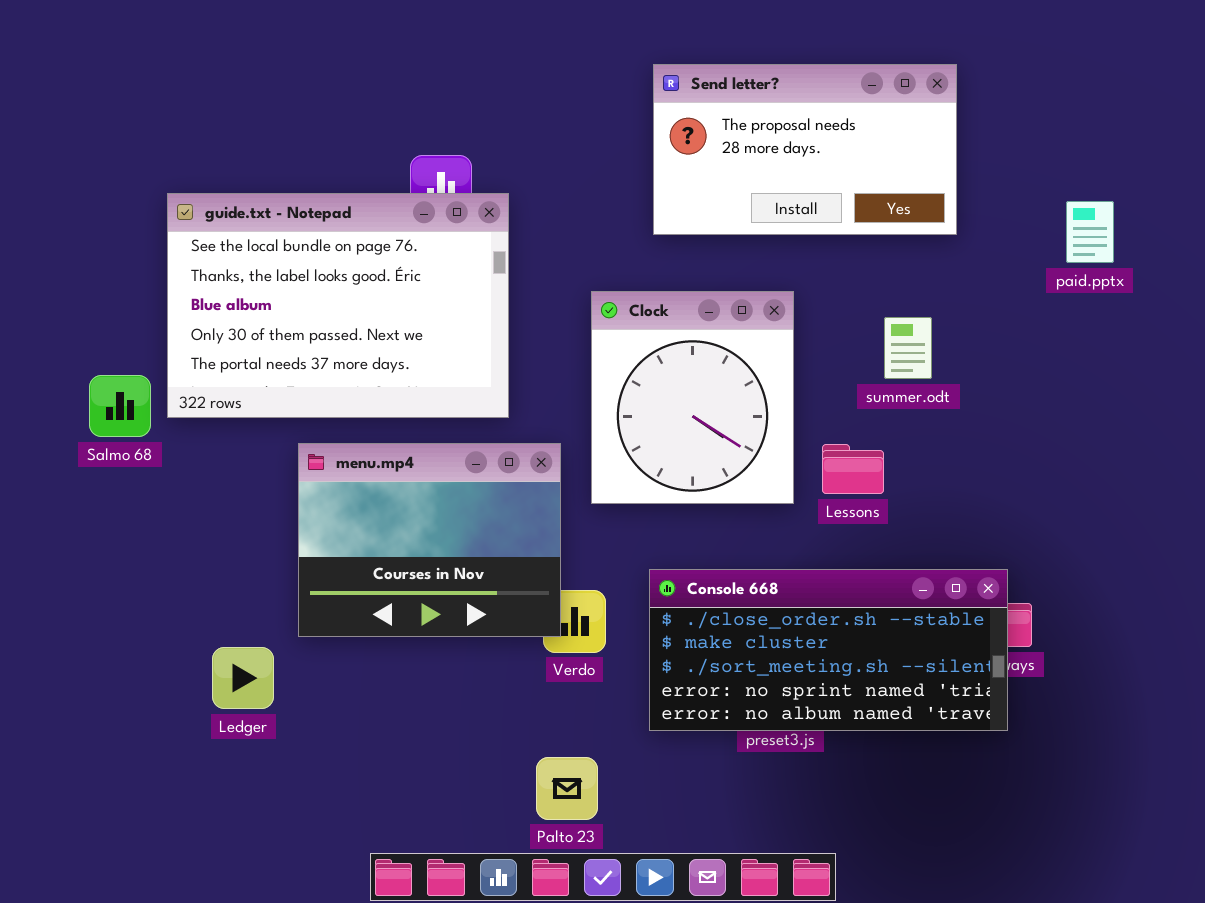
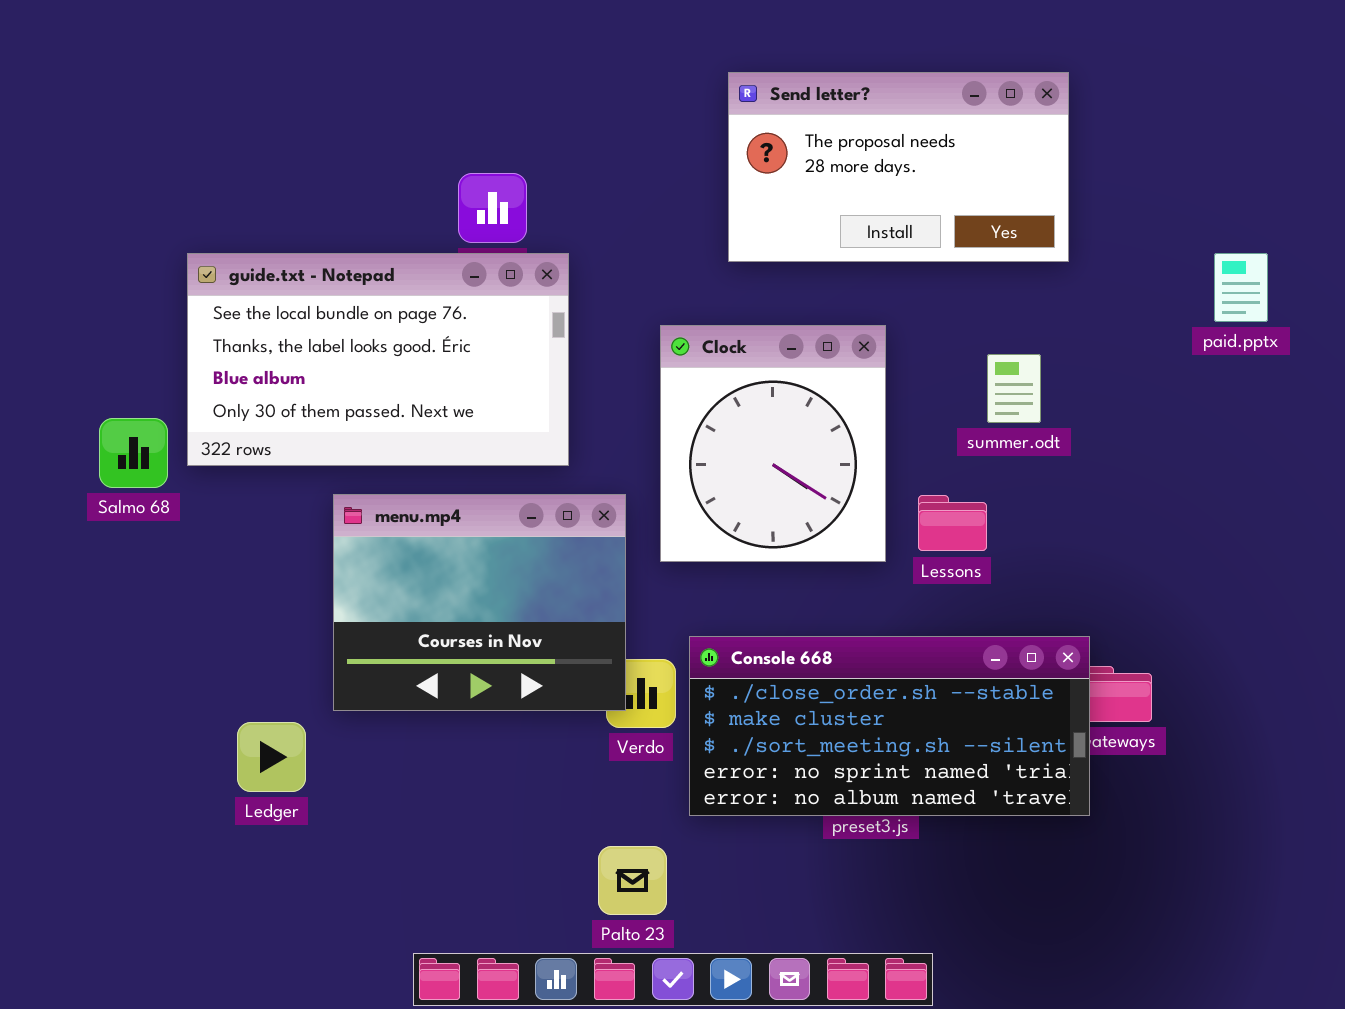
guide.txt - Notepad: [167,193,509,418] -> [187,253,569,466], resized
paid.pptx: [1066,201,1114,263] -> [1214,253,1268,322], moved
Console 668: [649,569,1008,731] -> [689,636,1090,816], moved

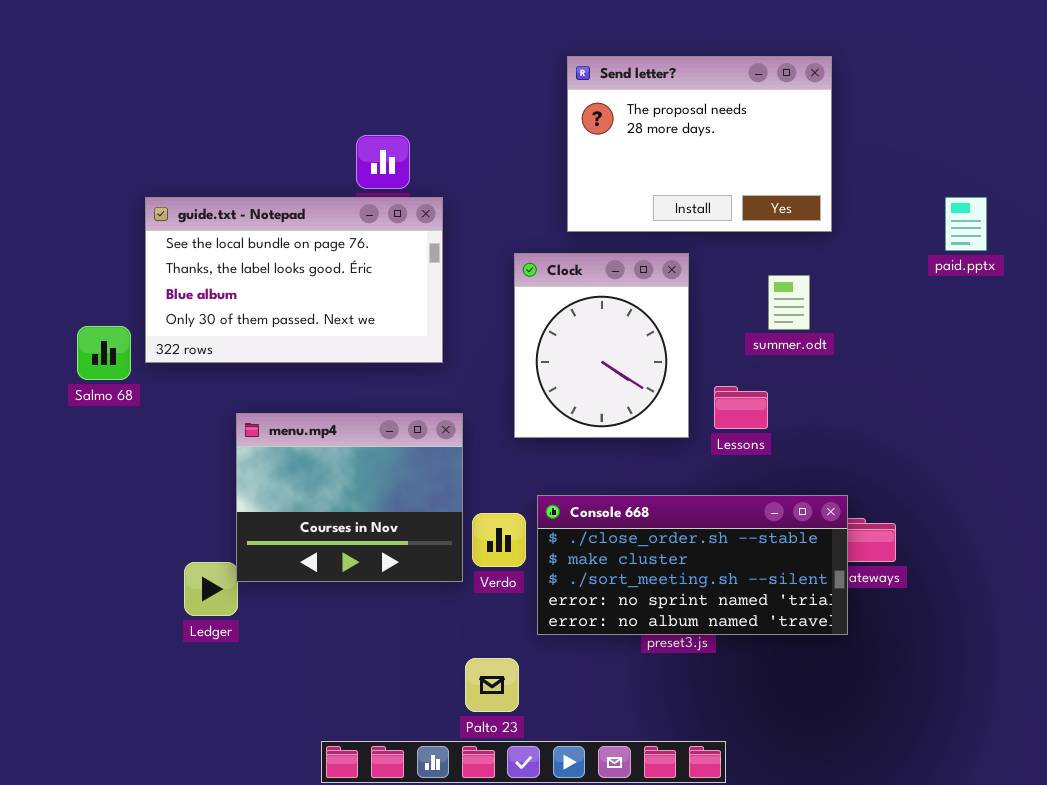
Send letter?: [728,72,1069,262] -> [567,56,832,232], resized
menu.mp4: [333,494,626,711] -> [236,413,463,582], moved

